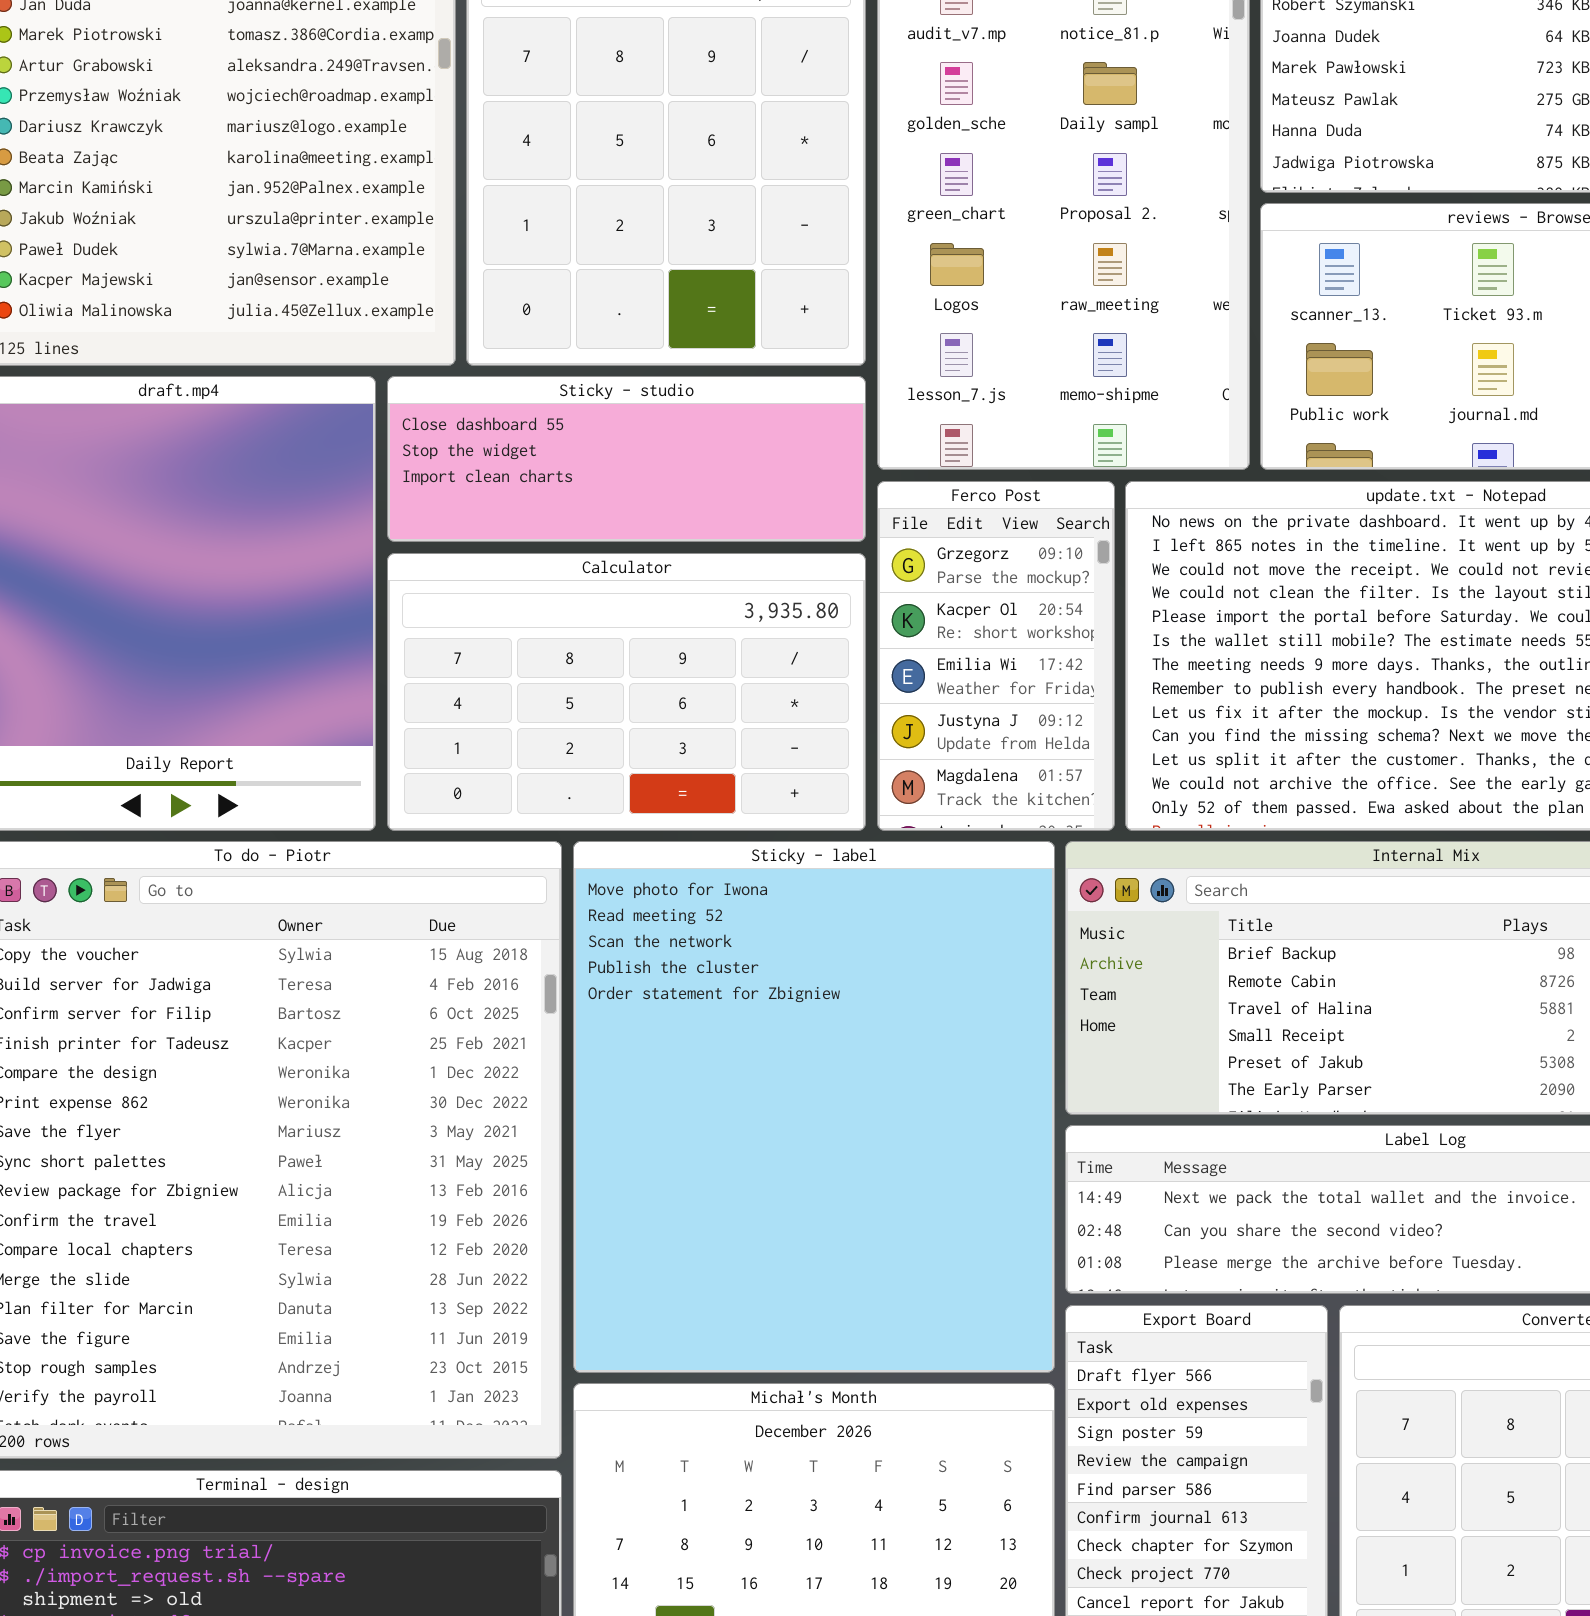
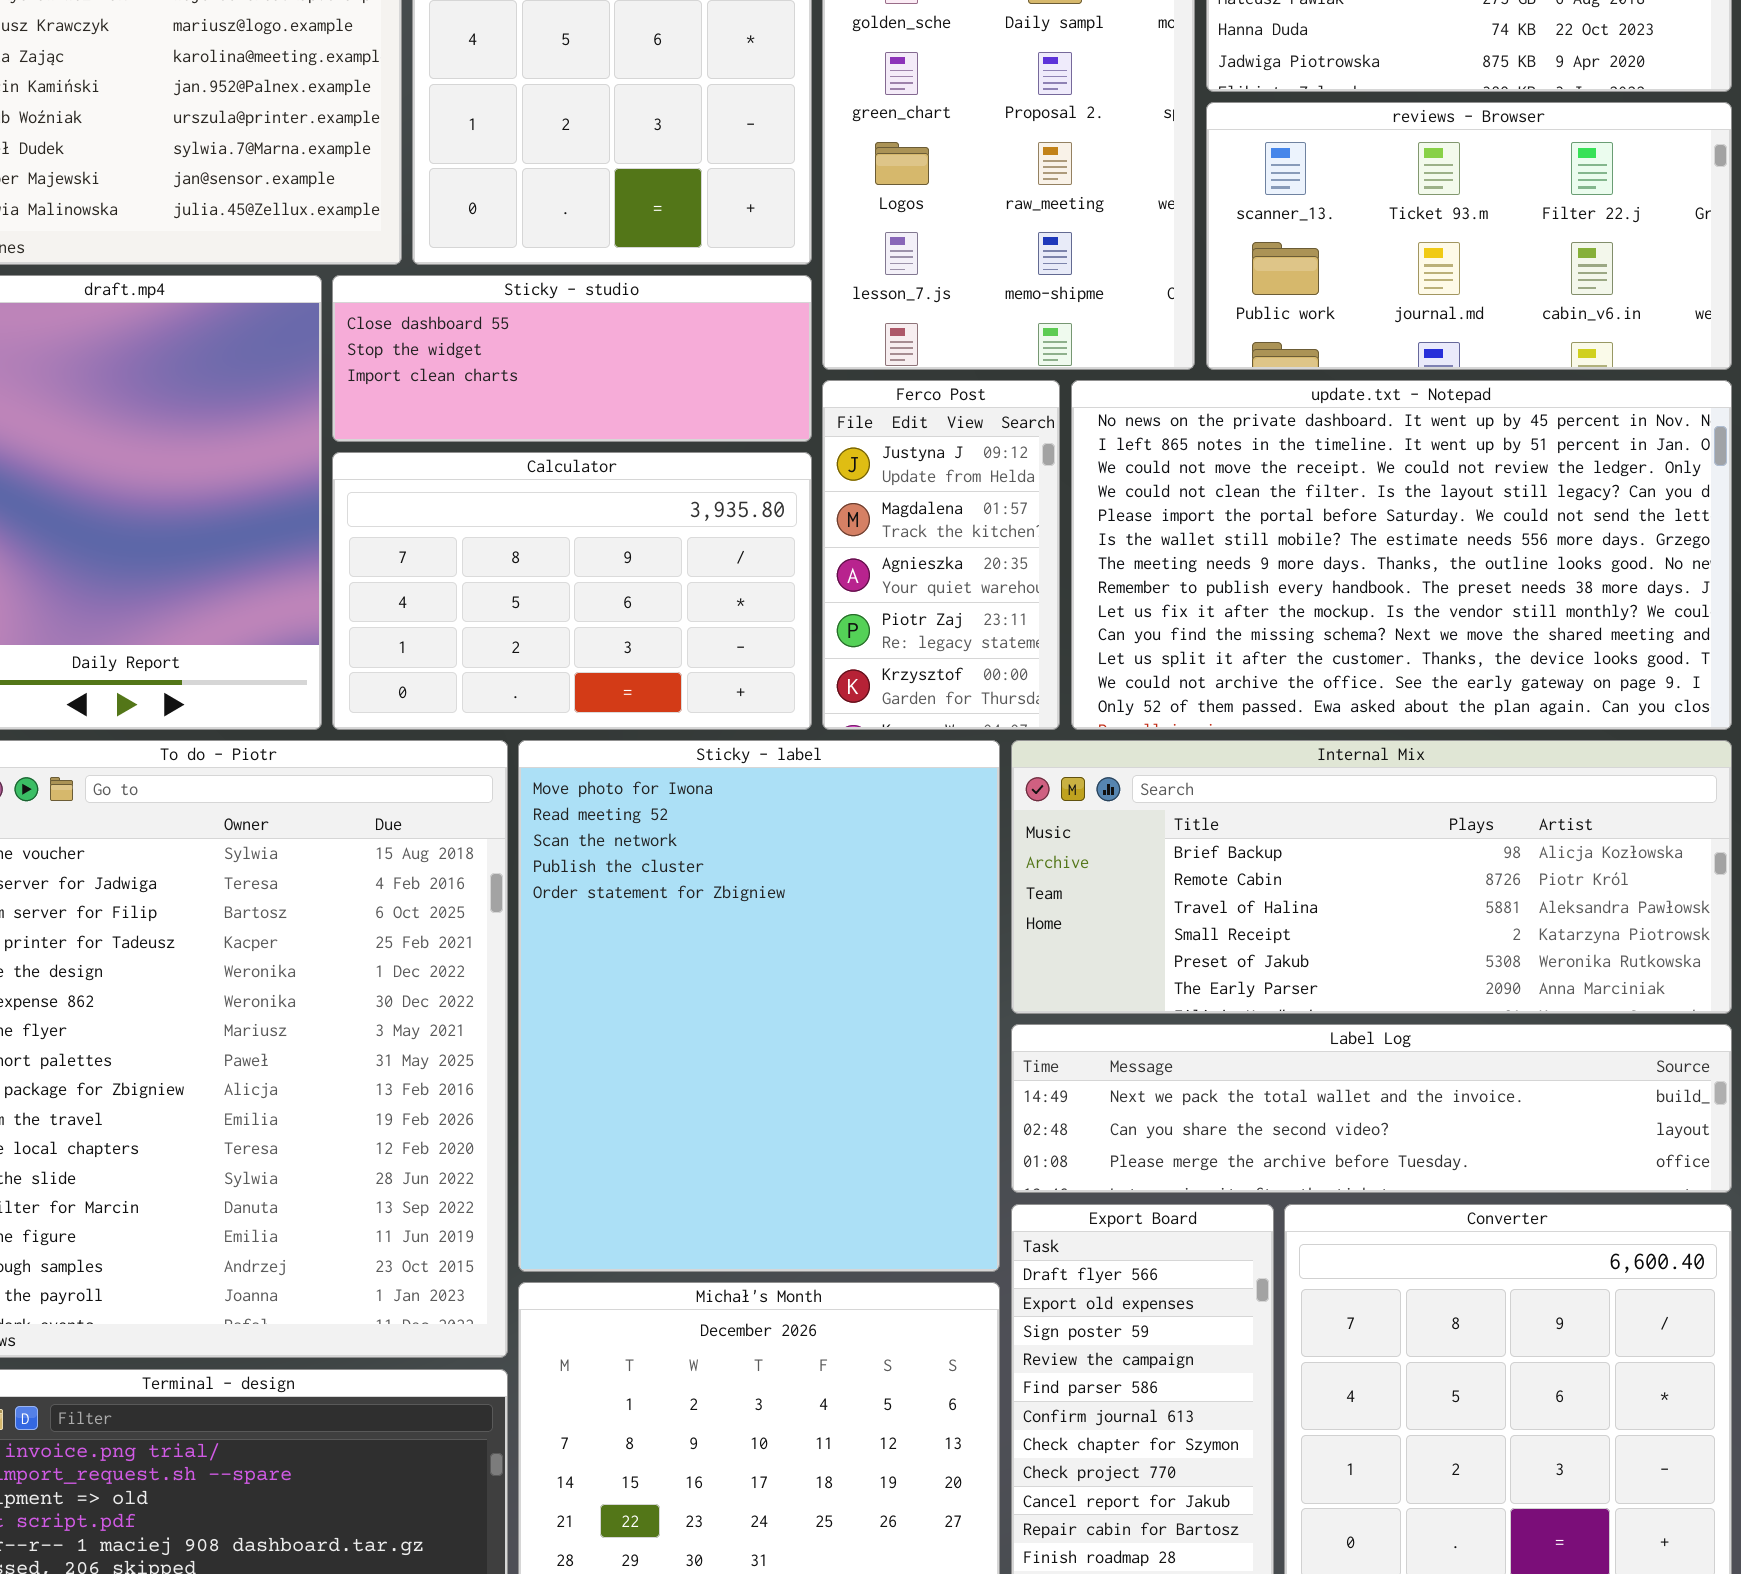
Ferco Post: [877,481,1115,831] -> [822,380,1060,730], scrolled down 3 rows

